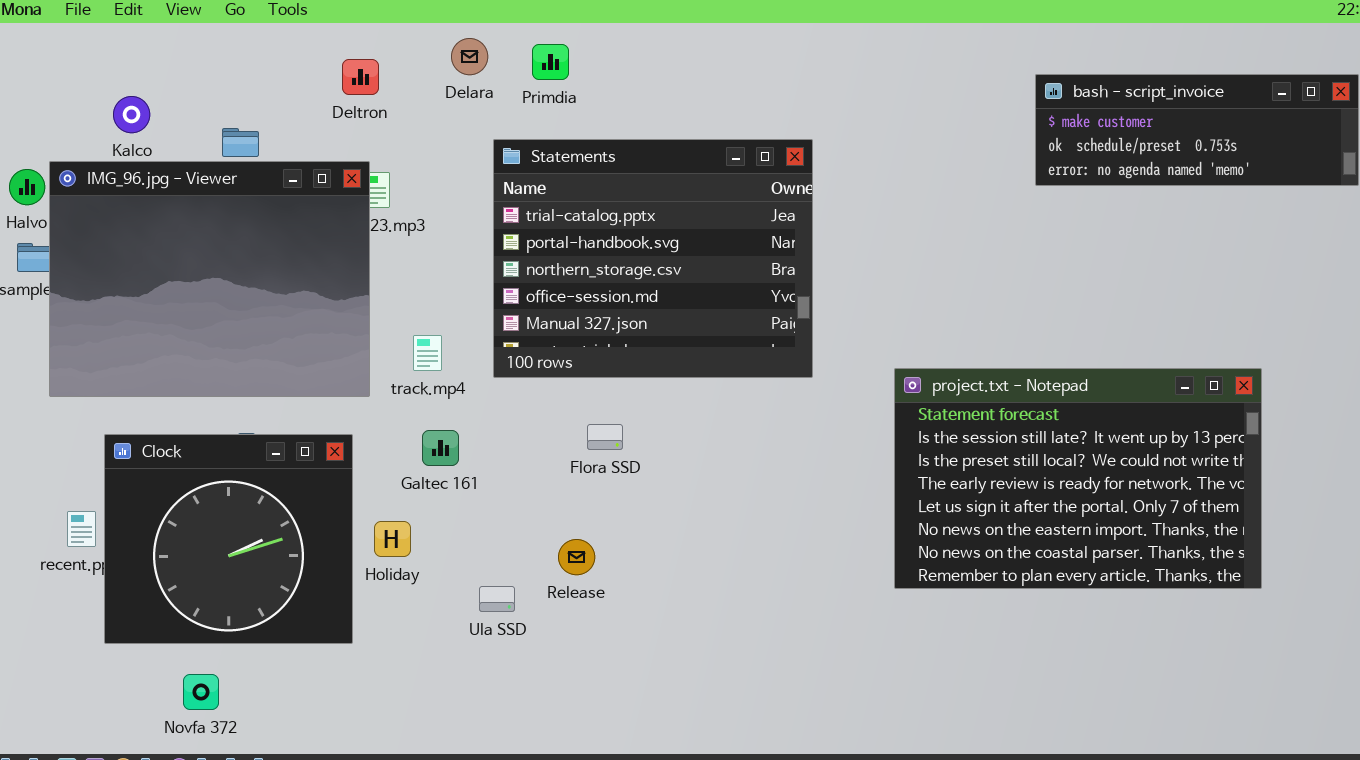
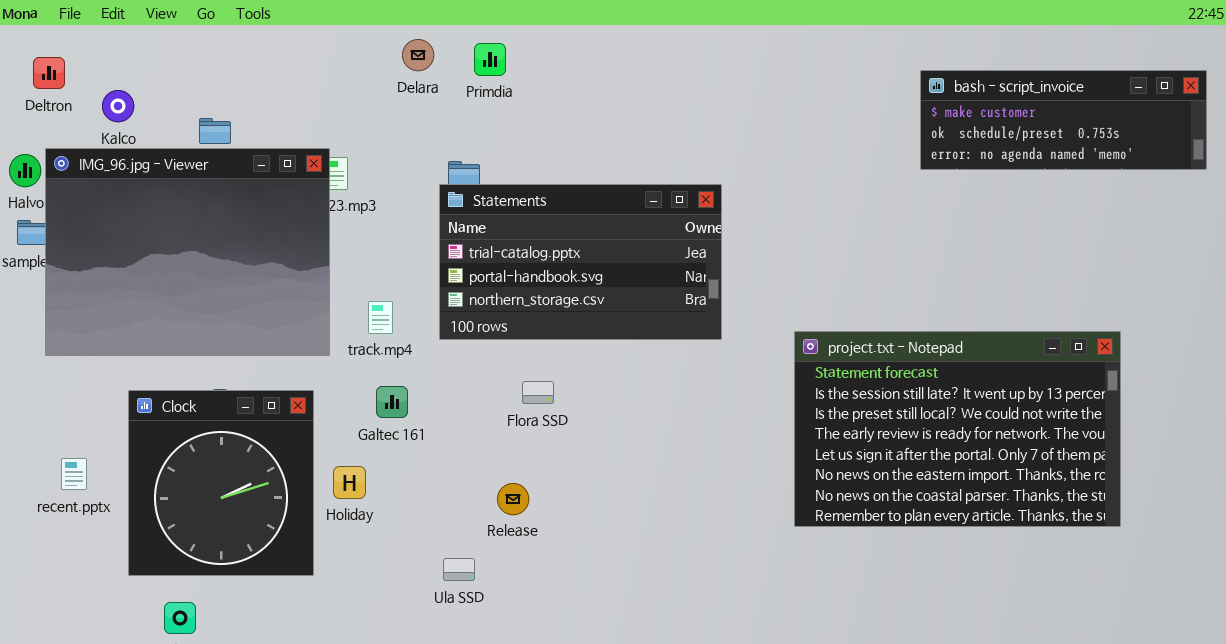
Deltron: [342,59,379,95] -> [33,57,65,89], moved
Statements: [493,139,813,378] -> [439,184,722,340], resized
Clock: [104,434,353,644] -> [128,390,314,576], resized
Ula SSD: [479,586,515,612] -> [443,558,475,581], moved

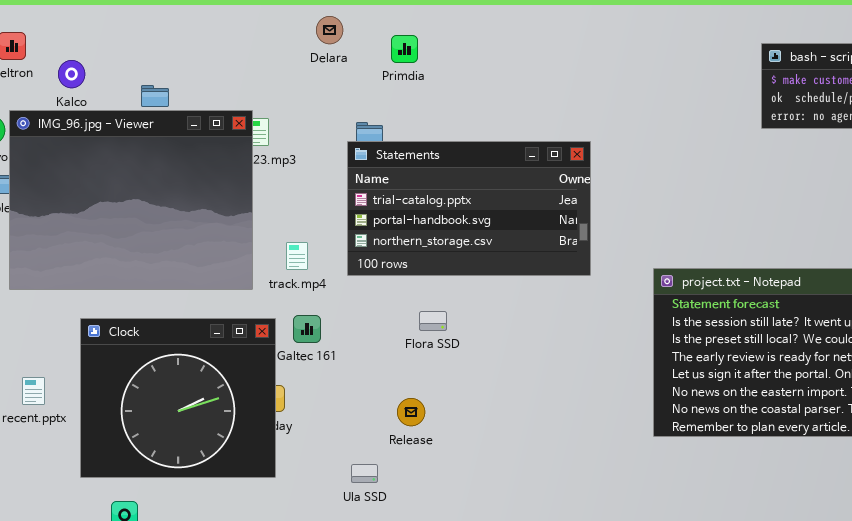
Primdia: [474,43,506,76] -> [391,35,418,63], moved
Clock: [128,390,314,576] -> [80,318,276,478], resized

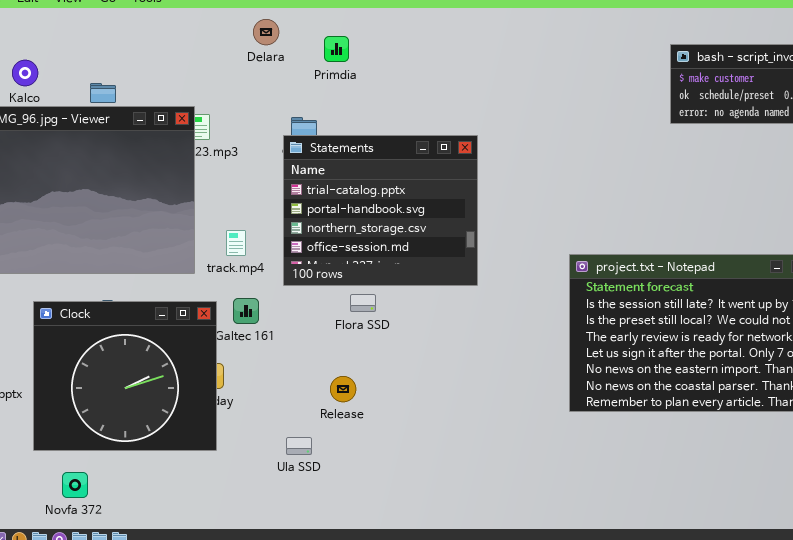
Statements: [347,141,591,276] -> [283,135,478,286], resized

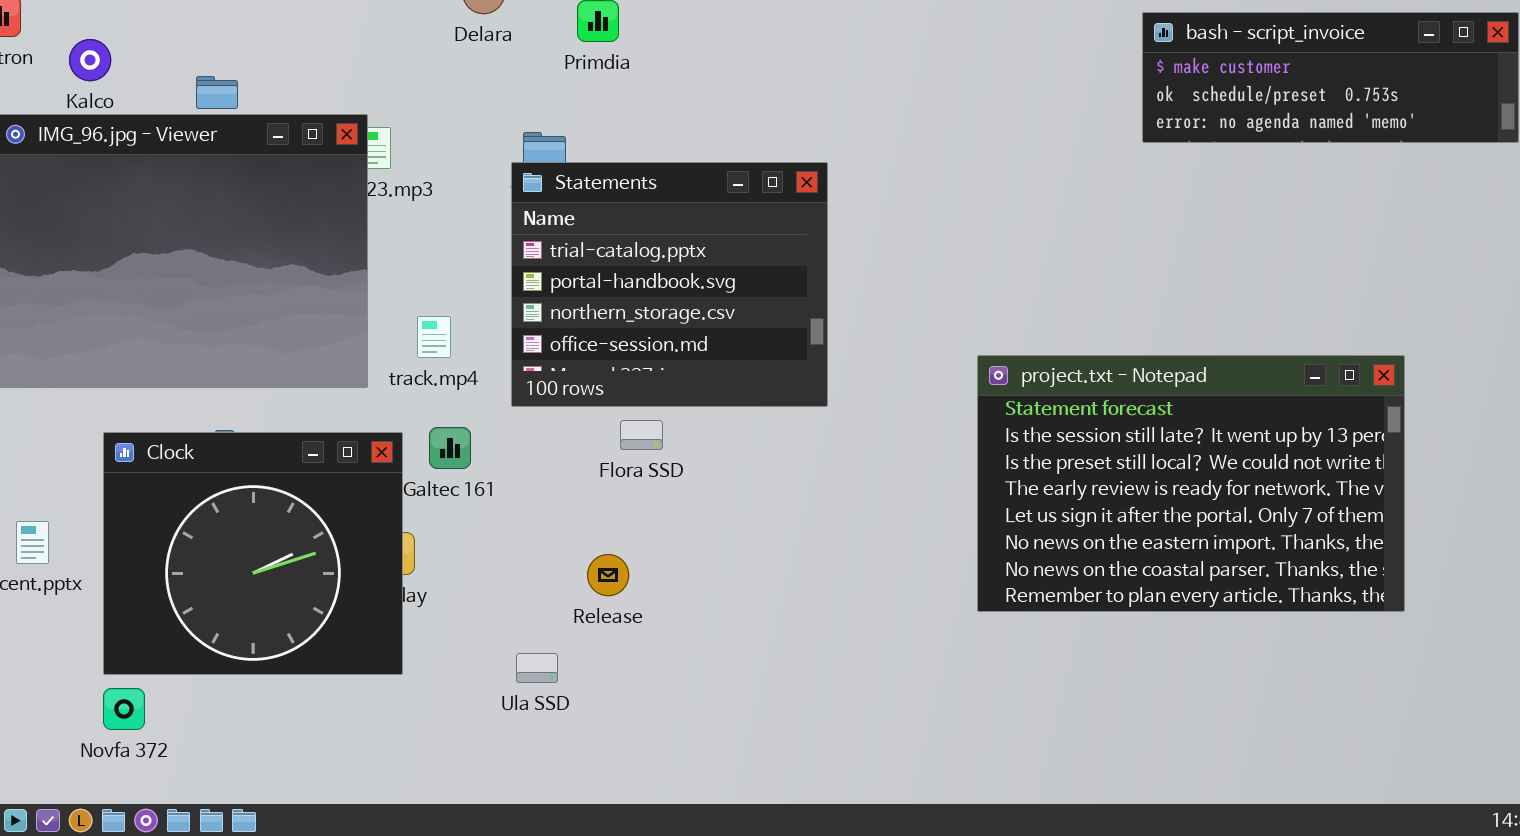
Novfa 372: [62,472,88,498] -> [103,688,145,730], moved

